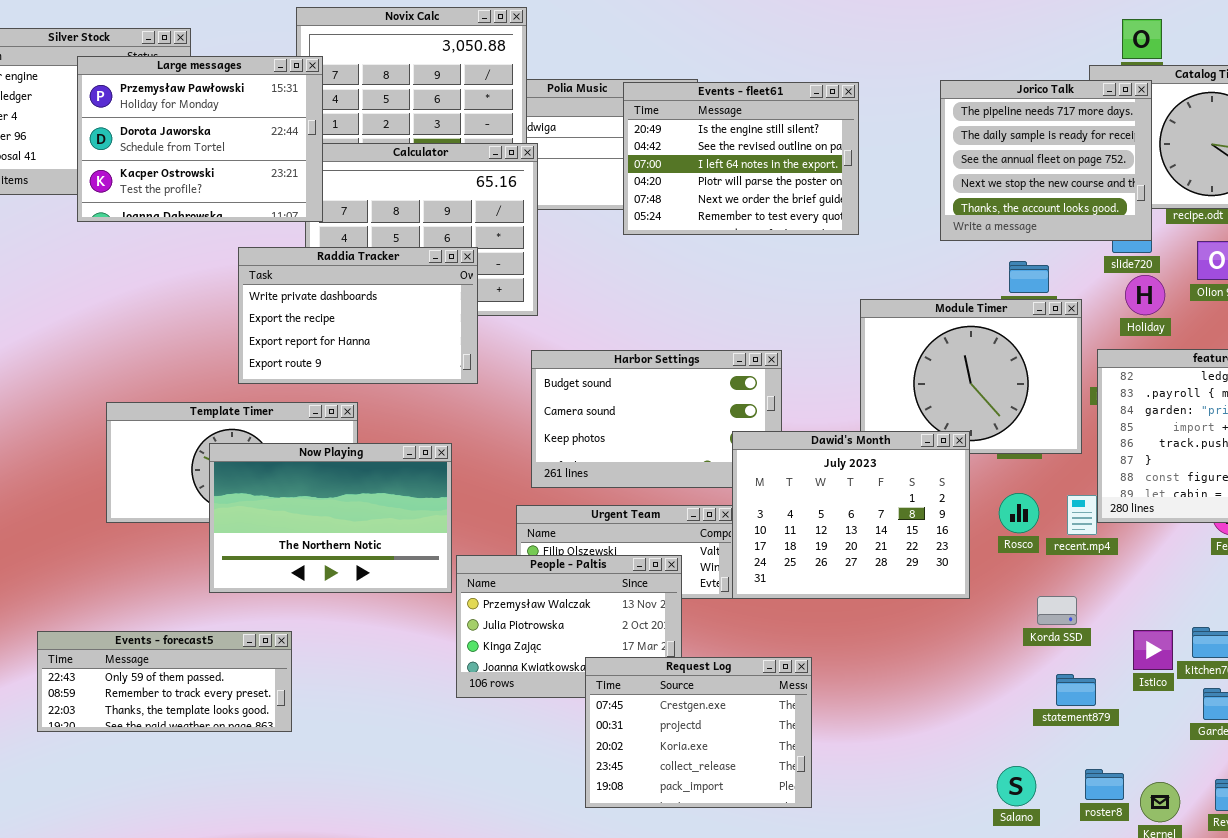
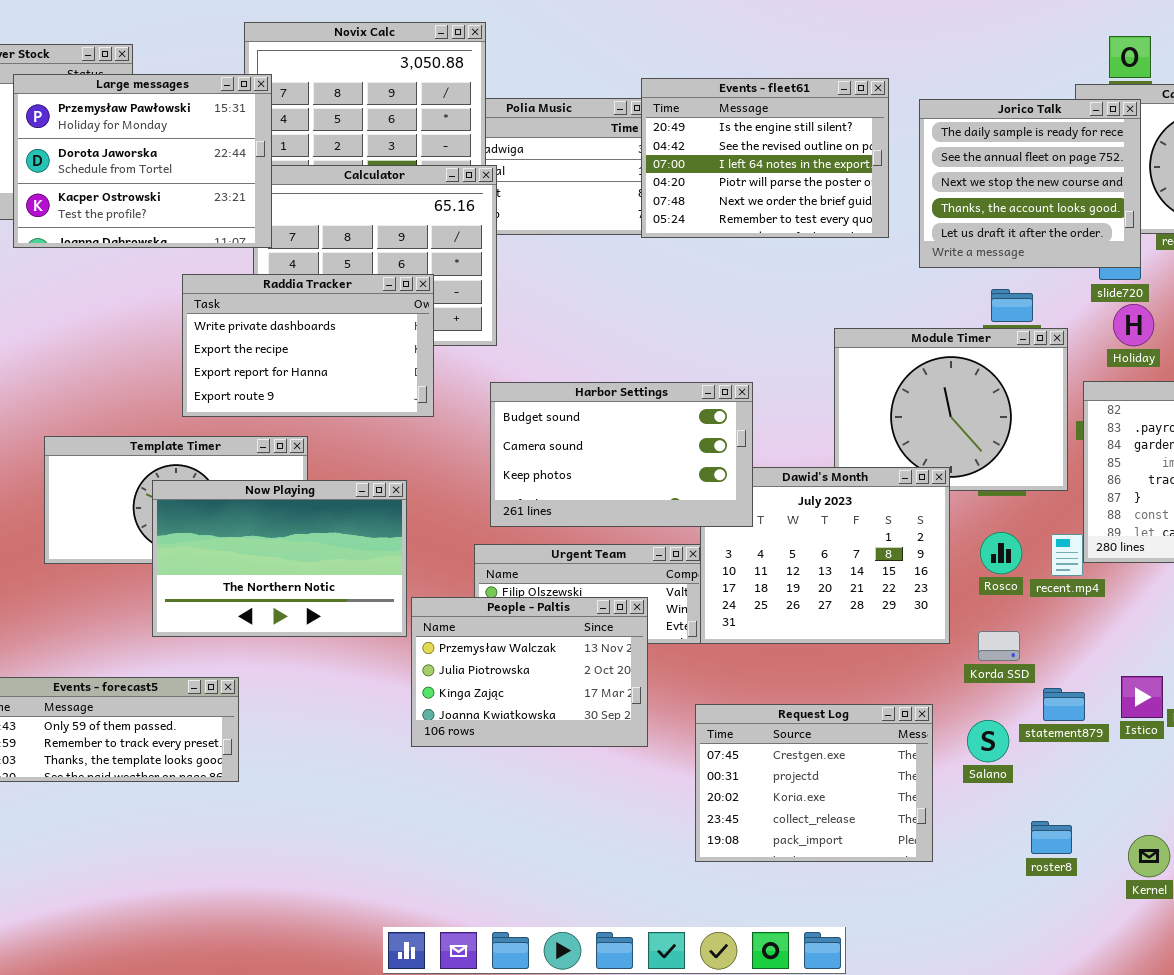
Jorico Talk: [940,80,1152,241] -> [919,99,1141,268], scrolled down 1 row
Events - fleet61: [623,82,859,235] -> [641,78,889,238], moved
Harbor Settings: [531,350,782,488] -> [490,382,753,527], raised
Korda SSD: [1037,596,1077,625] -> [978,631,1020,661], moved
Request Log: [585,657,812,808] -> [695,704,933,862], moved
statement879: [1056,674,1096,706] -> [1043,688,1085,721], moved
Salano: [997,766,1036,806] -> [967,720,1009,762], moved
roster8: [1085,769,1124,800] -> [1031,821,1072,854], moved

